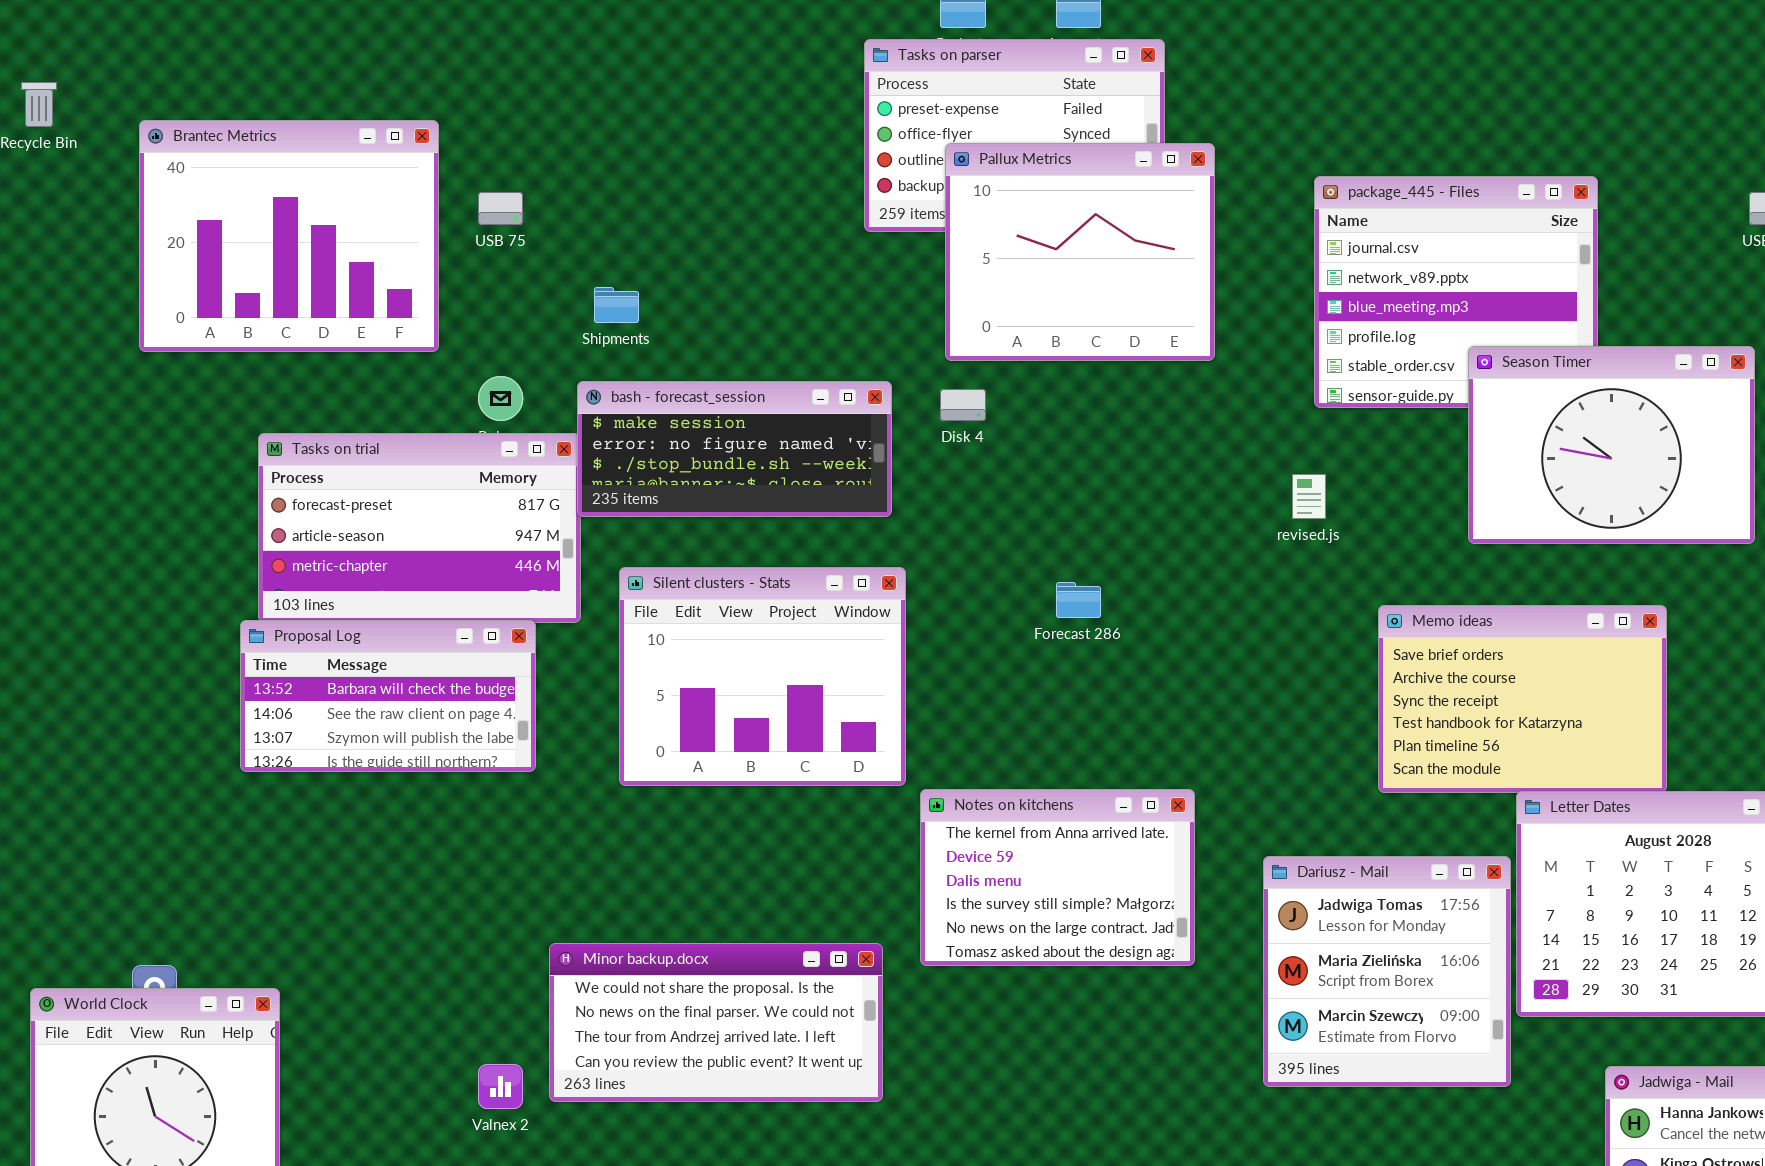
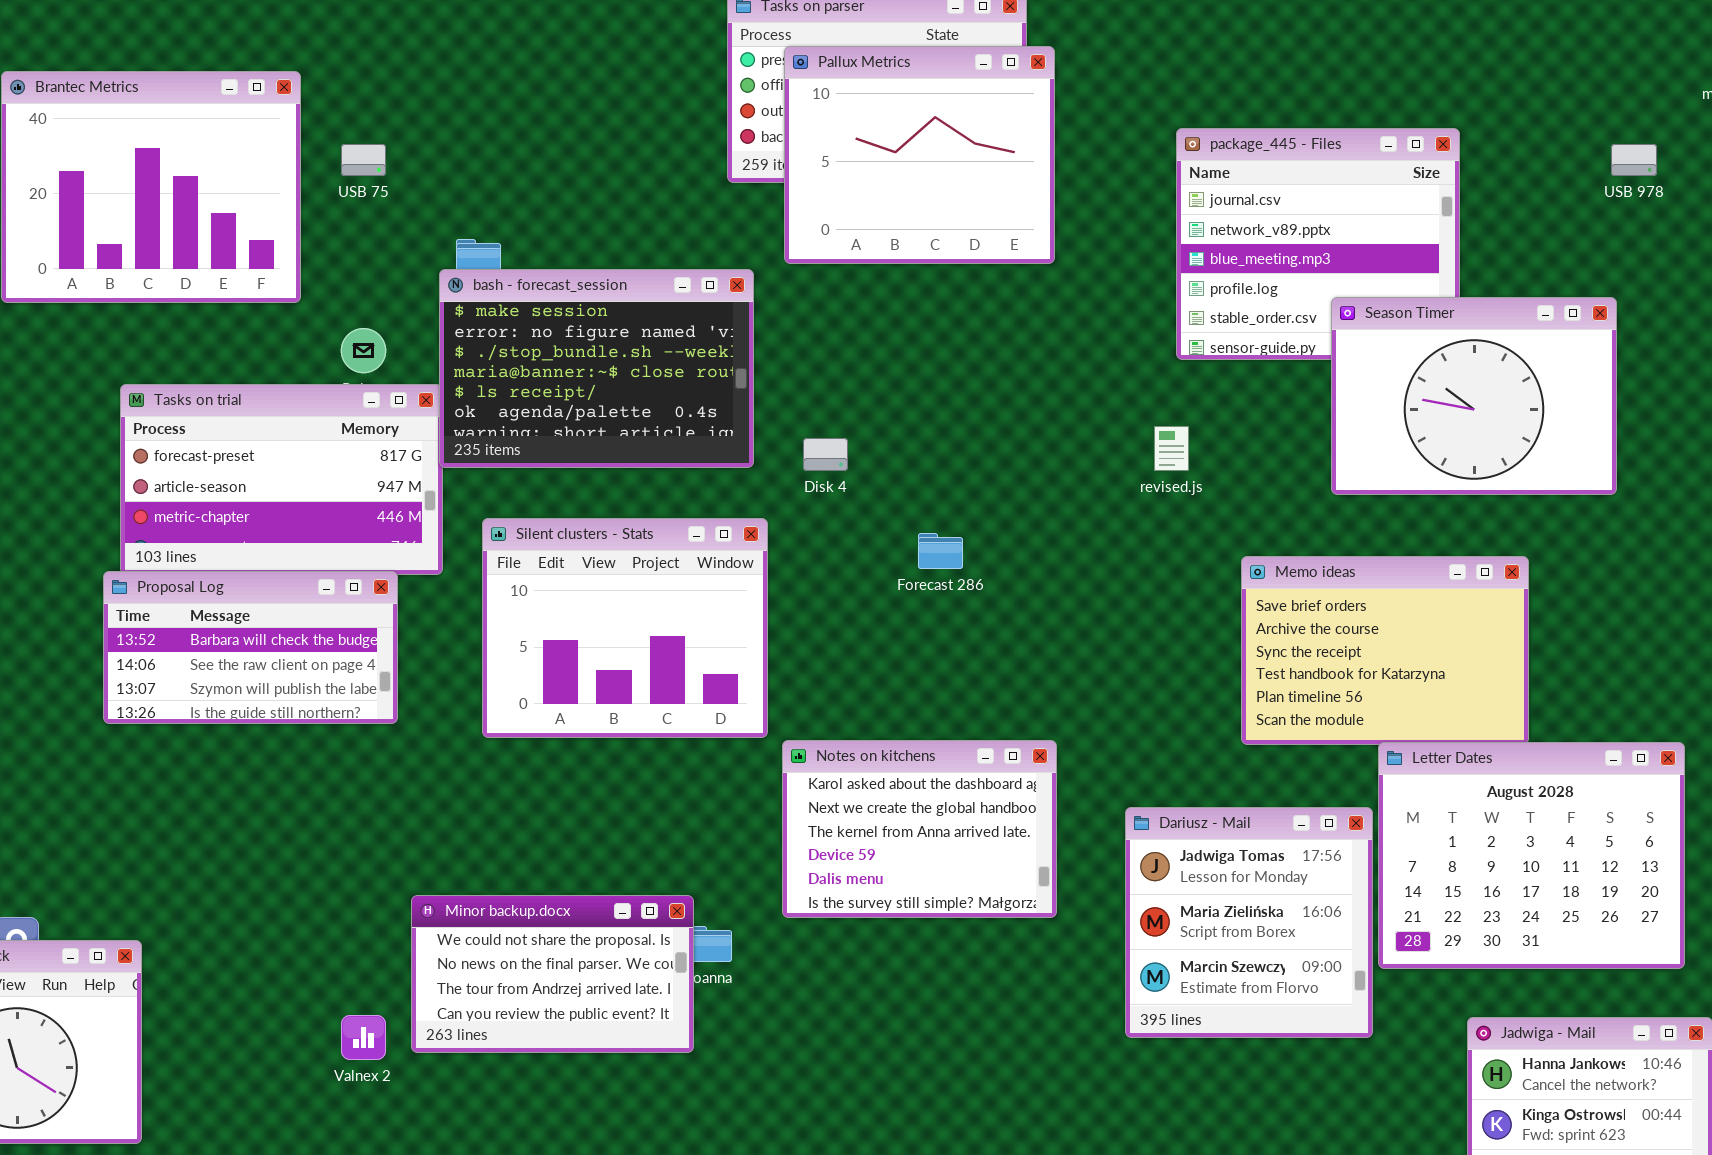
Pallux Metrics: [945,143,1215,361] -> [784,46,1055,264], moved
bash - forecast_session: [577,381,892,517] -> [439,269,754,468], resized
Disk 4: [940,389,986,421] -> [803,438,848,471], moved
Notes on kitchens: [920,789,1195,966] -> [782,740,1057,918], scrolled up 2 rows
Minor backup.docx: [549,943,883,1102] -> [411,895,694,1053], resized

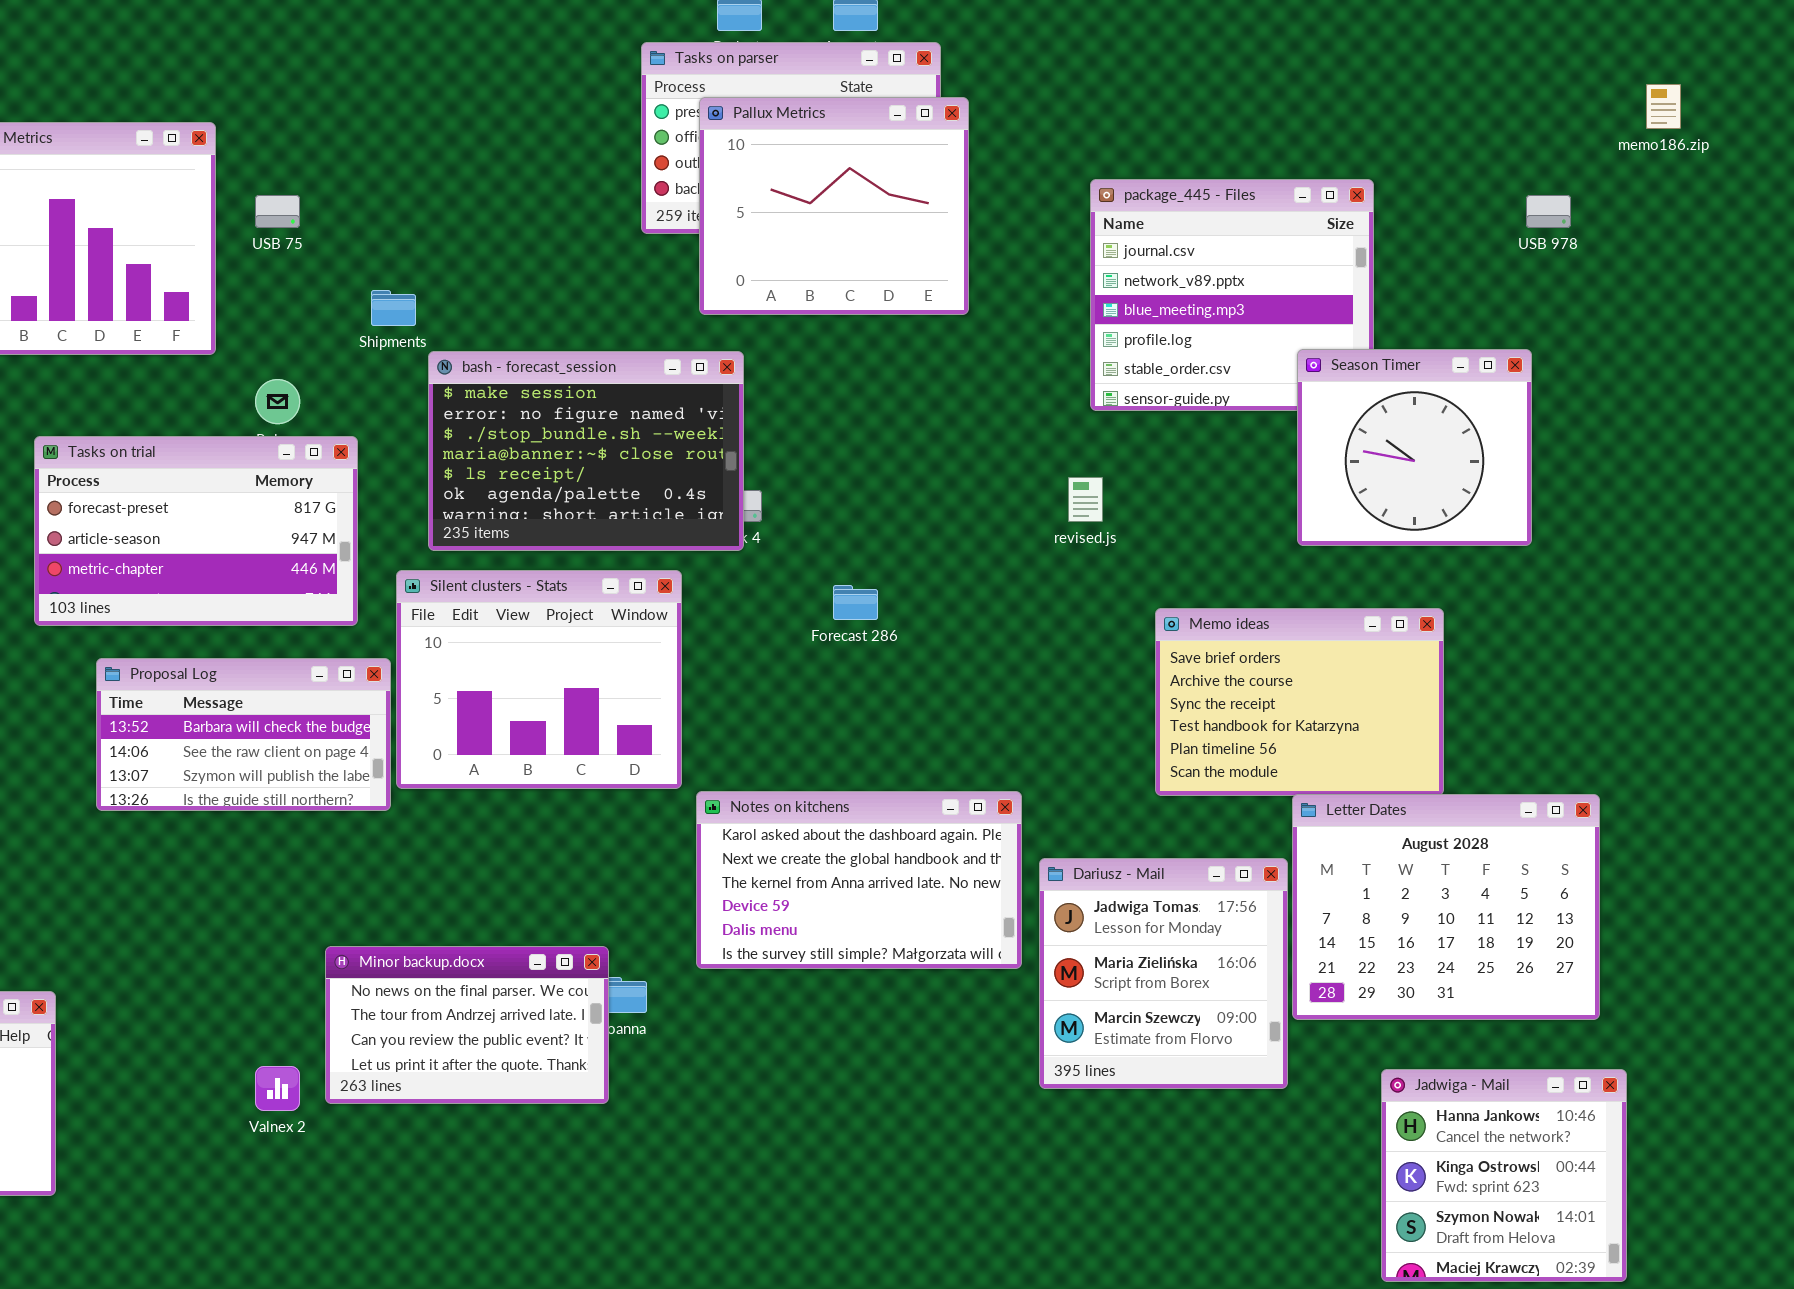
bash - forecast_session: [439,269,754,468] -> [428,351,744,551], moved
Season Timer: [1331,297,1617,495] -> [1297,349,1532,546], resized
Proposal Log: [103,571,398,724] -> [96,658,391,811], moved
Notes on kitchens: [782,740,1057,918] -> [696,791,1022,969], resized
Minor backup.docx: [411,895,694,1053] -> [325,946,609,1104], scrolled down 1 row

